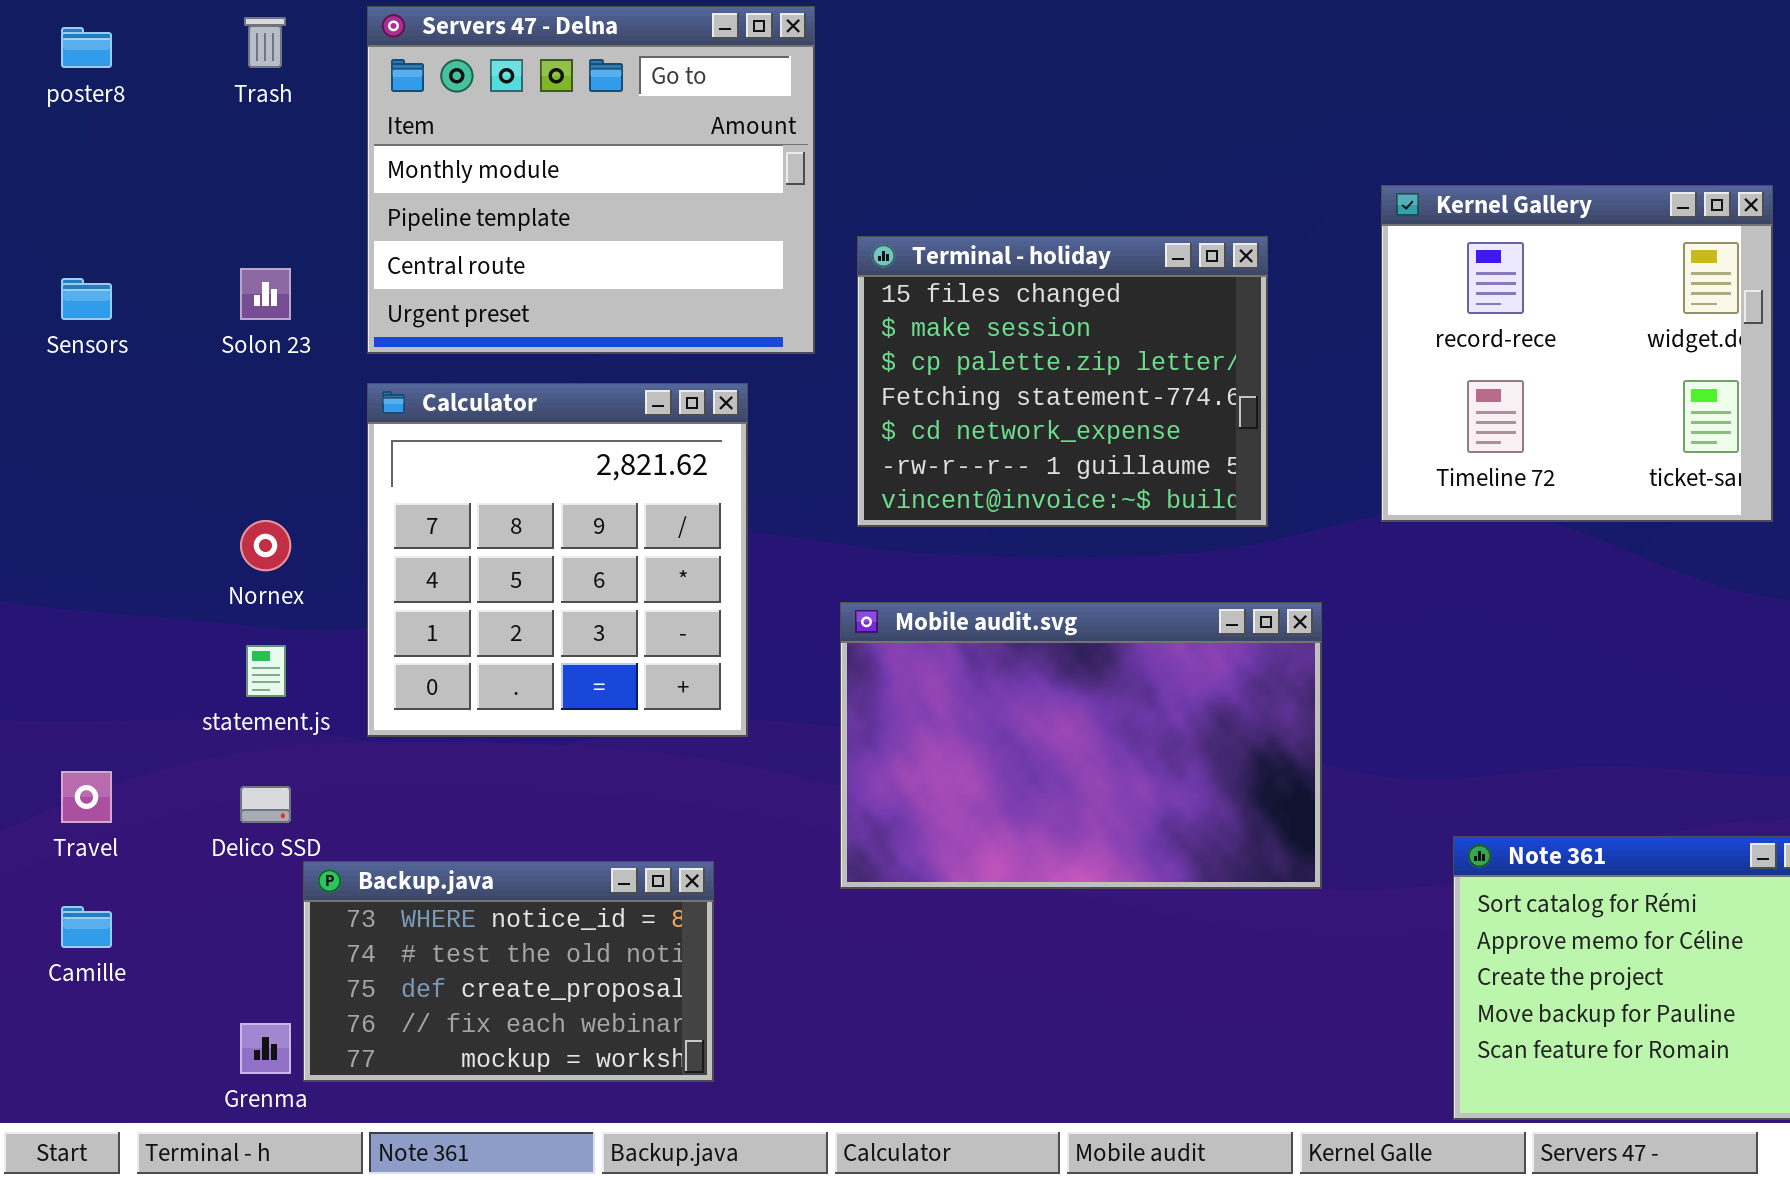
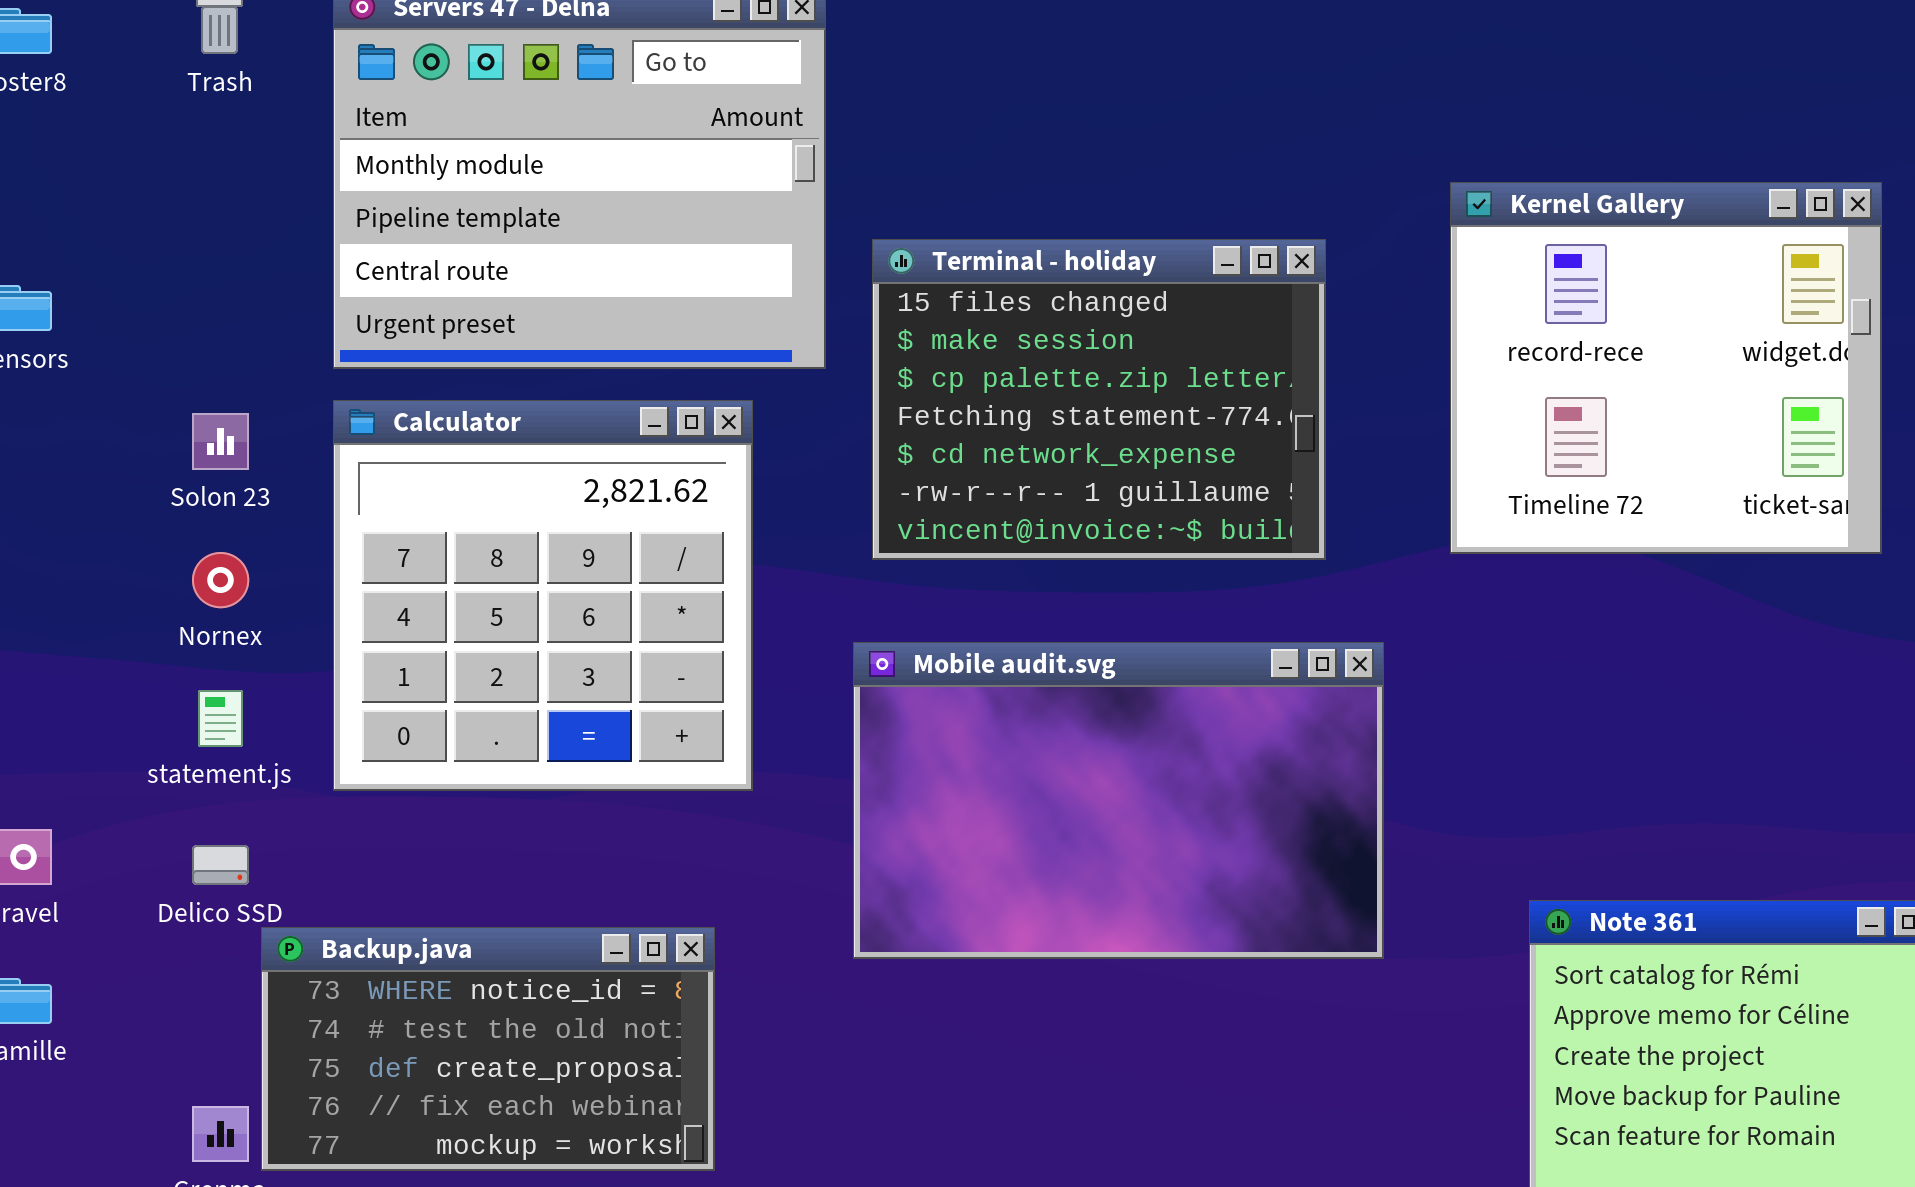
Solon 23: [240,268,291,320] -> [192,413,249,470], moved

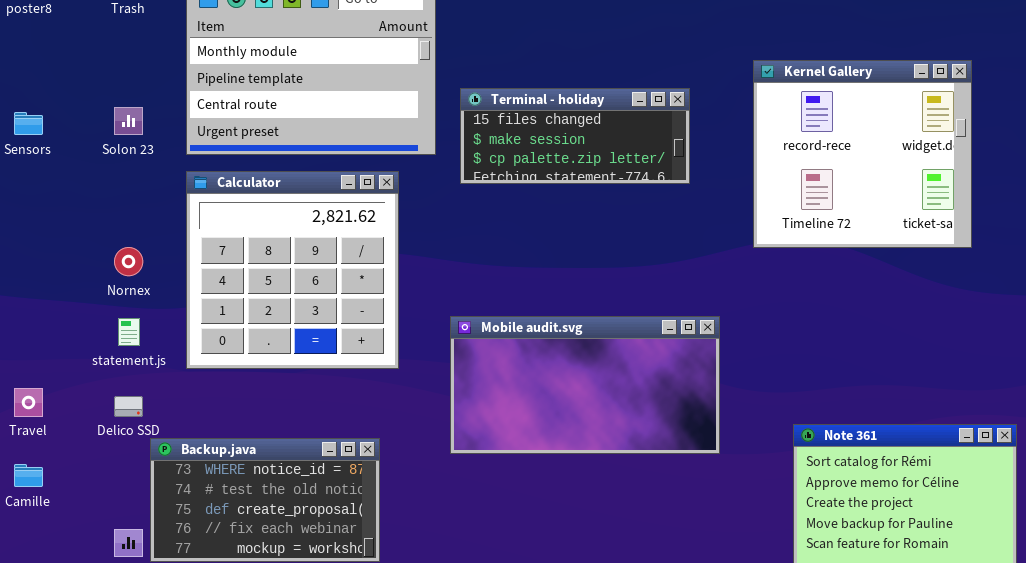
Terminal - holiday: [872,239,1326,560] -> [460,88,690,184], resized
Solon 23: [192,413,249,470] -> [114,107,143,135], moved
Mobile audit.svg: [853,642,1384,959] -> [450,316,720,454], resized

